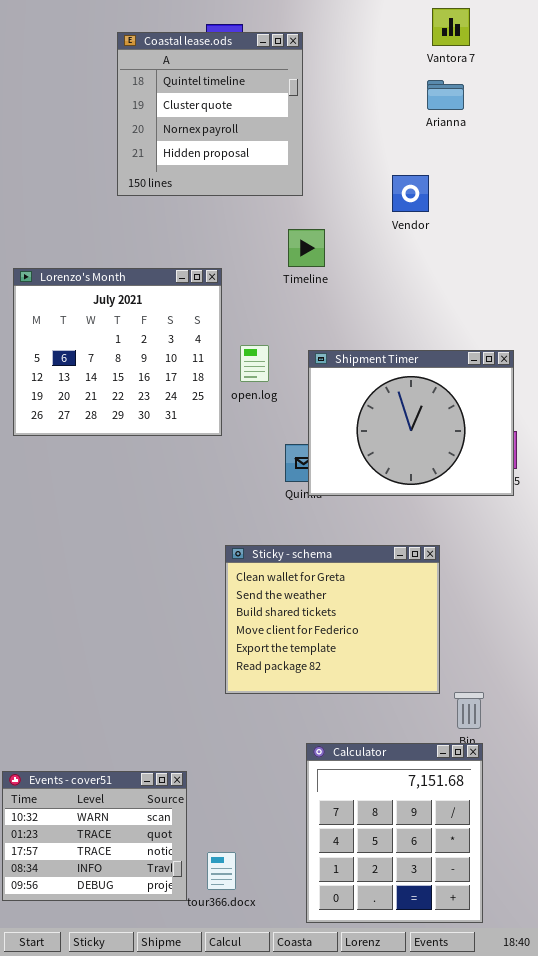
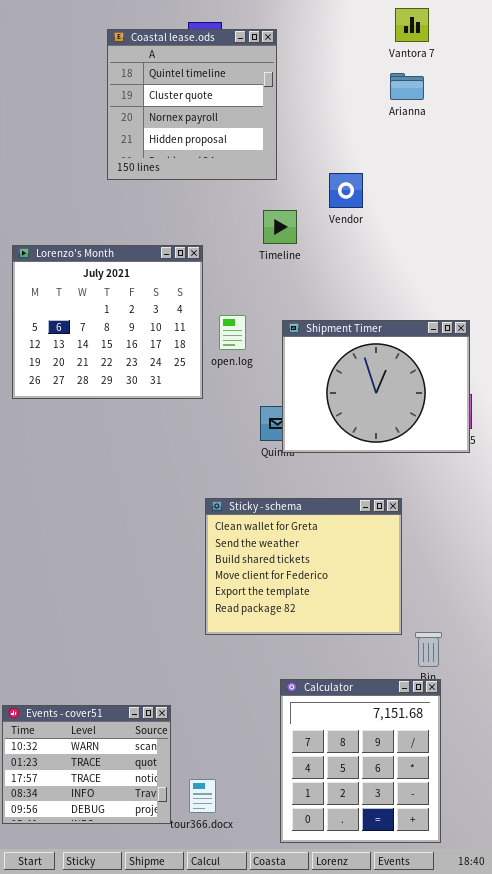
Vendor: [392,175,429,212] -> [329,173,363,208], moved

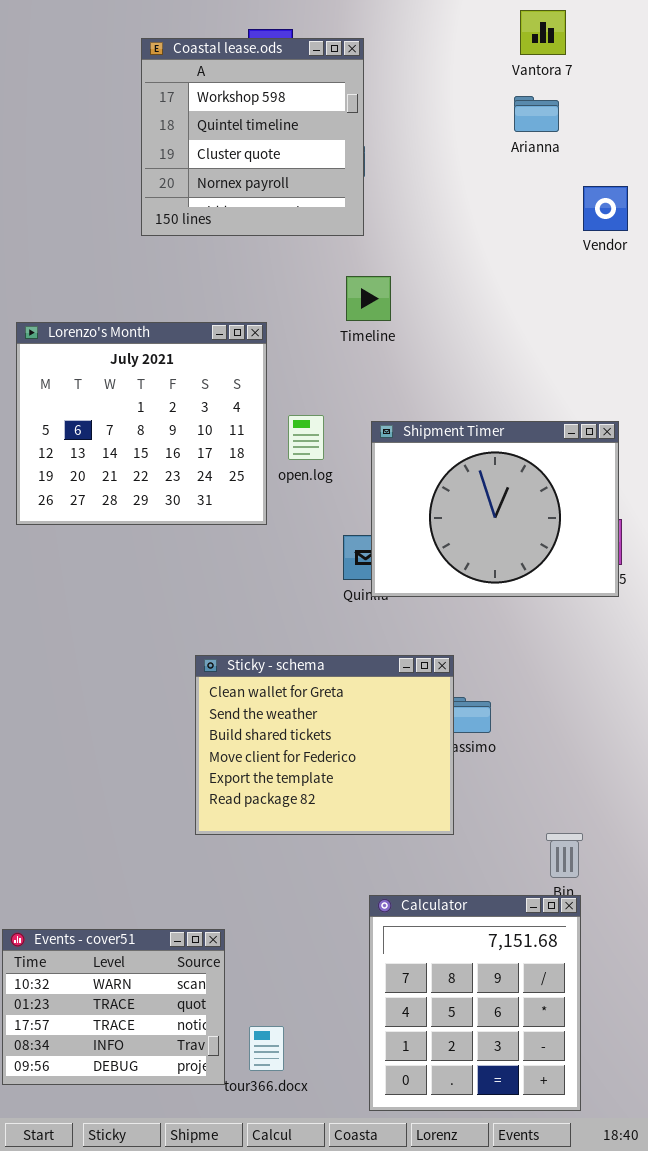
Coastal lease.ods: [107,29,277,180] -> [141,38,364,236], scrolled up 1 row
Vendor: [329,173,363,208] -> [583,186,628,231], moved
Sticky - schema: [205,498,402,635] -> [195,655,454,835], moved

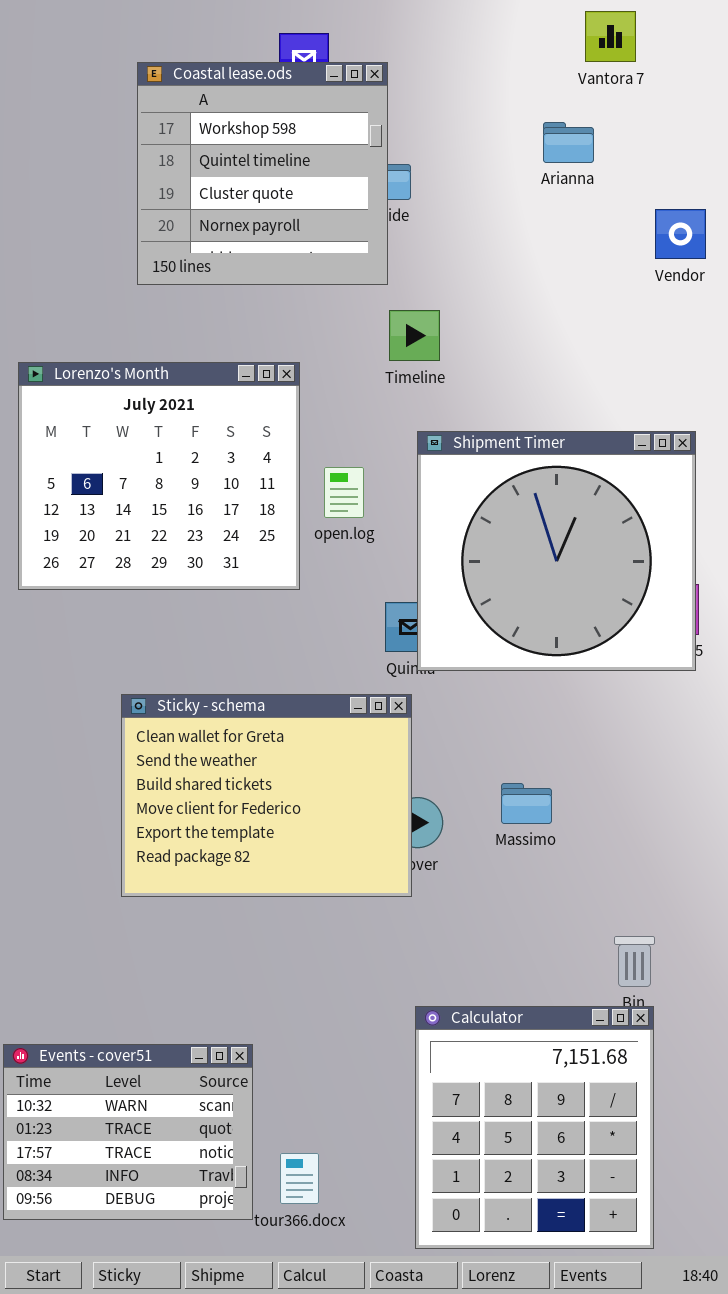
Coastal lease.ods: [141,38,364,236] -> [137,62,388,285], moved
Arianna: [514,96,559,132] -> [543,122,594,163], moved
Shipment Timer: [371,421,619,597] -> [417,431,696,671], resized
Sticky - schema: [195,655,454,835] -> [121,694,412,897], moved

